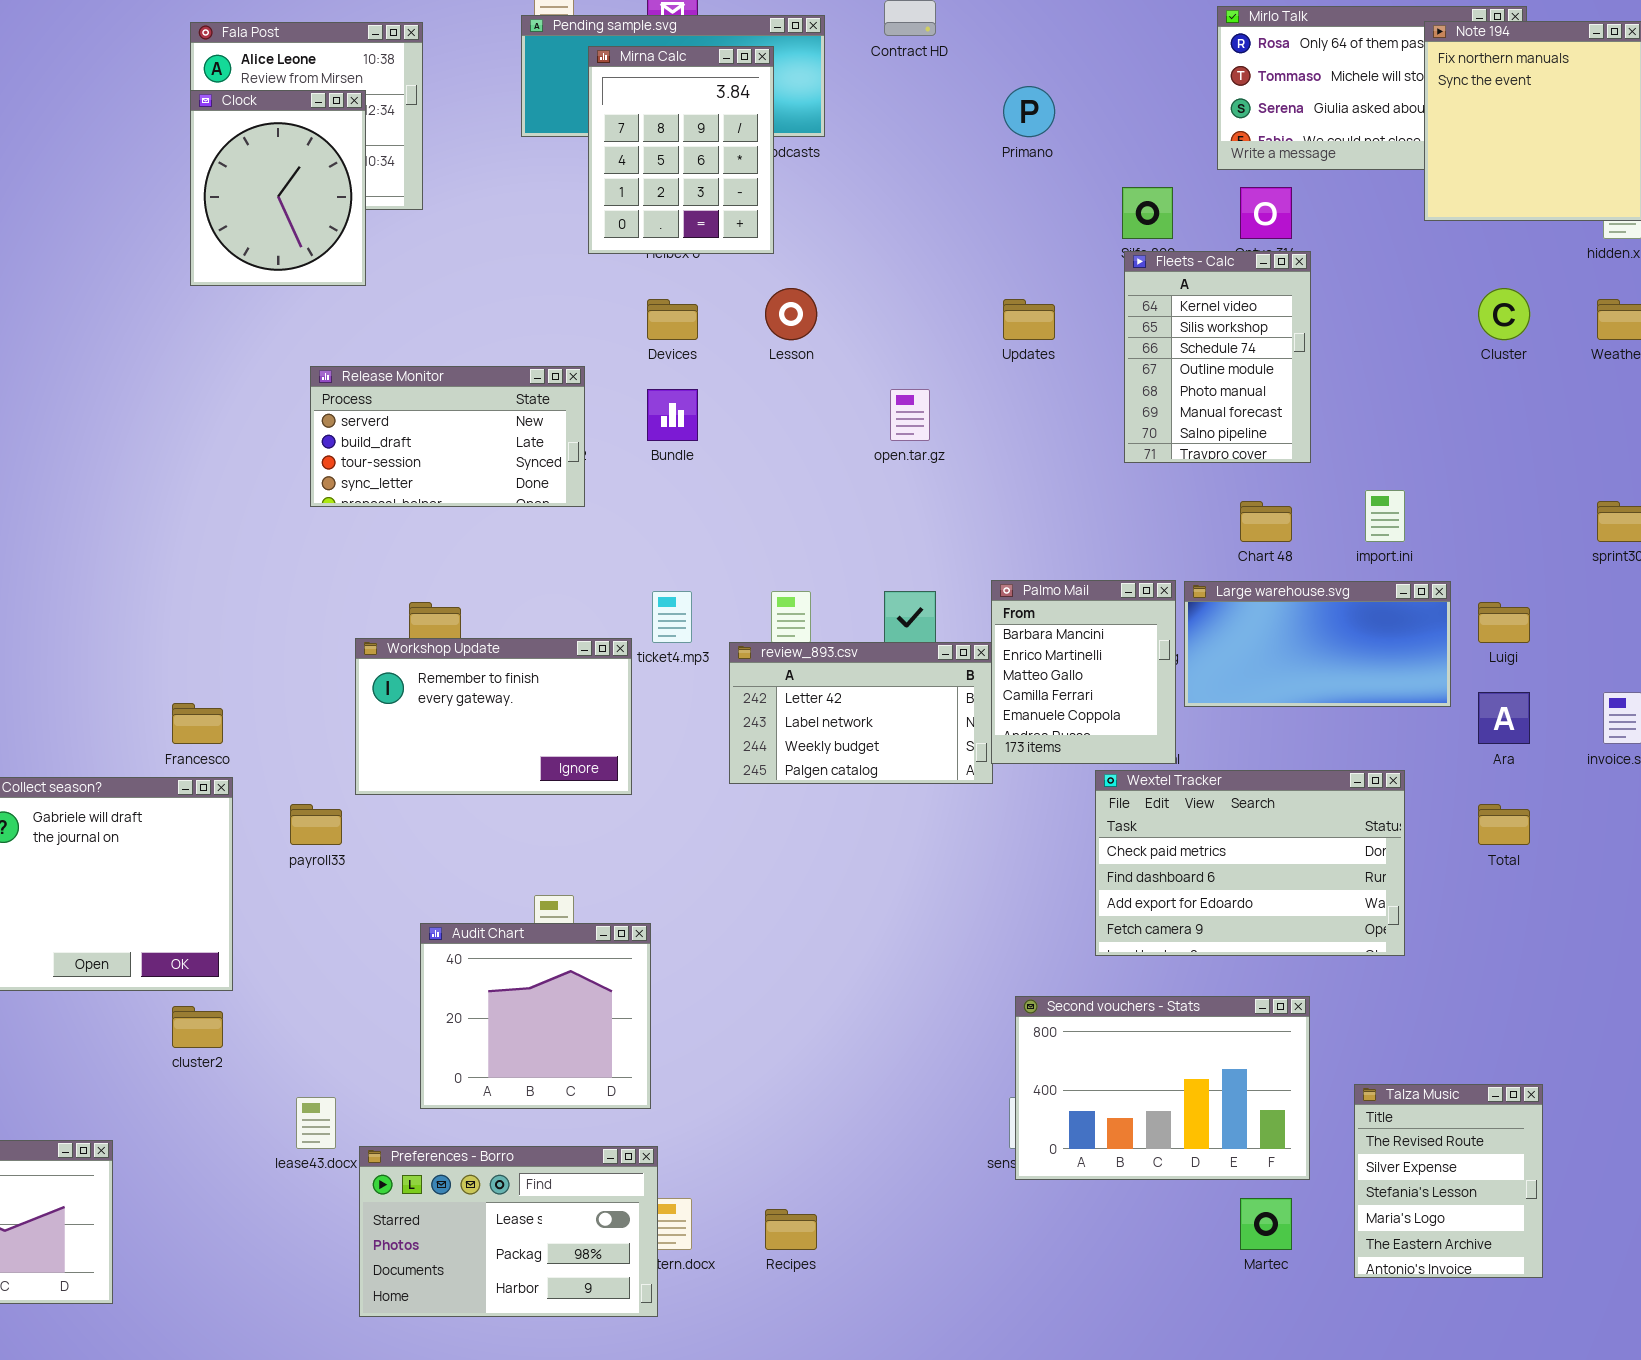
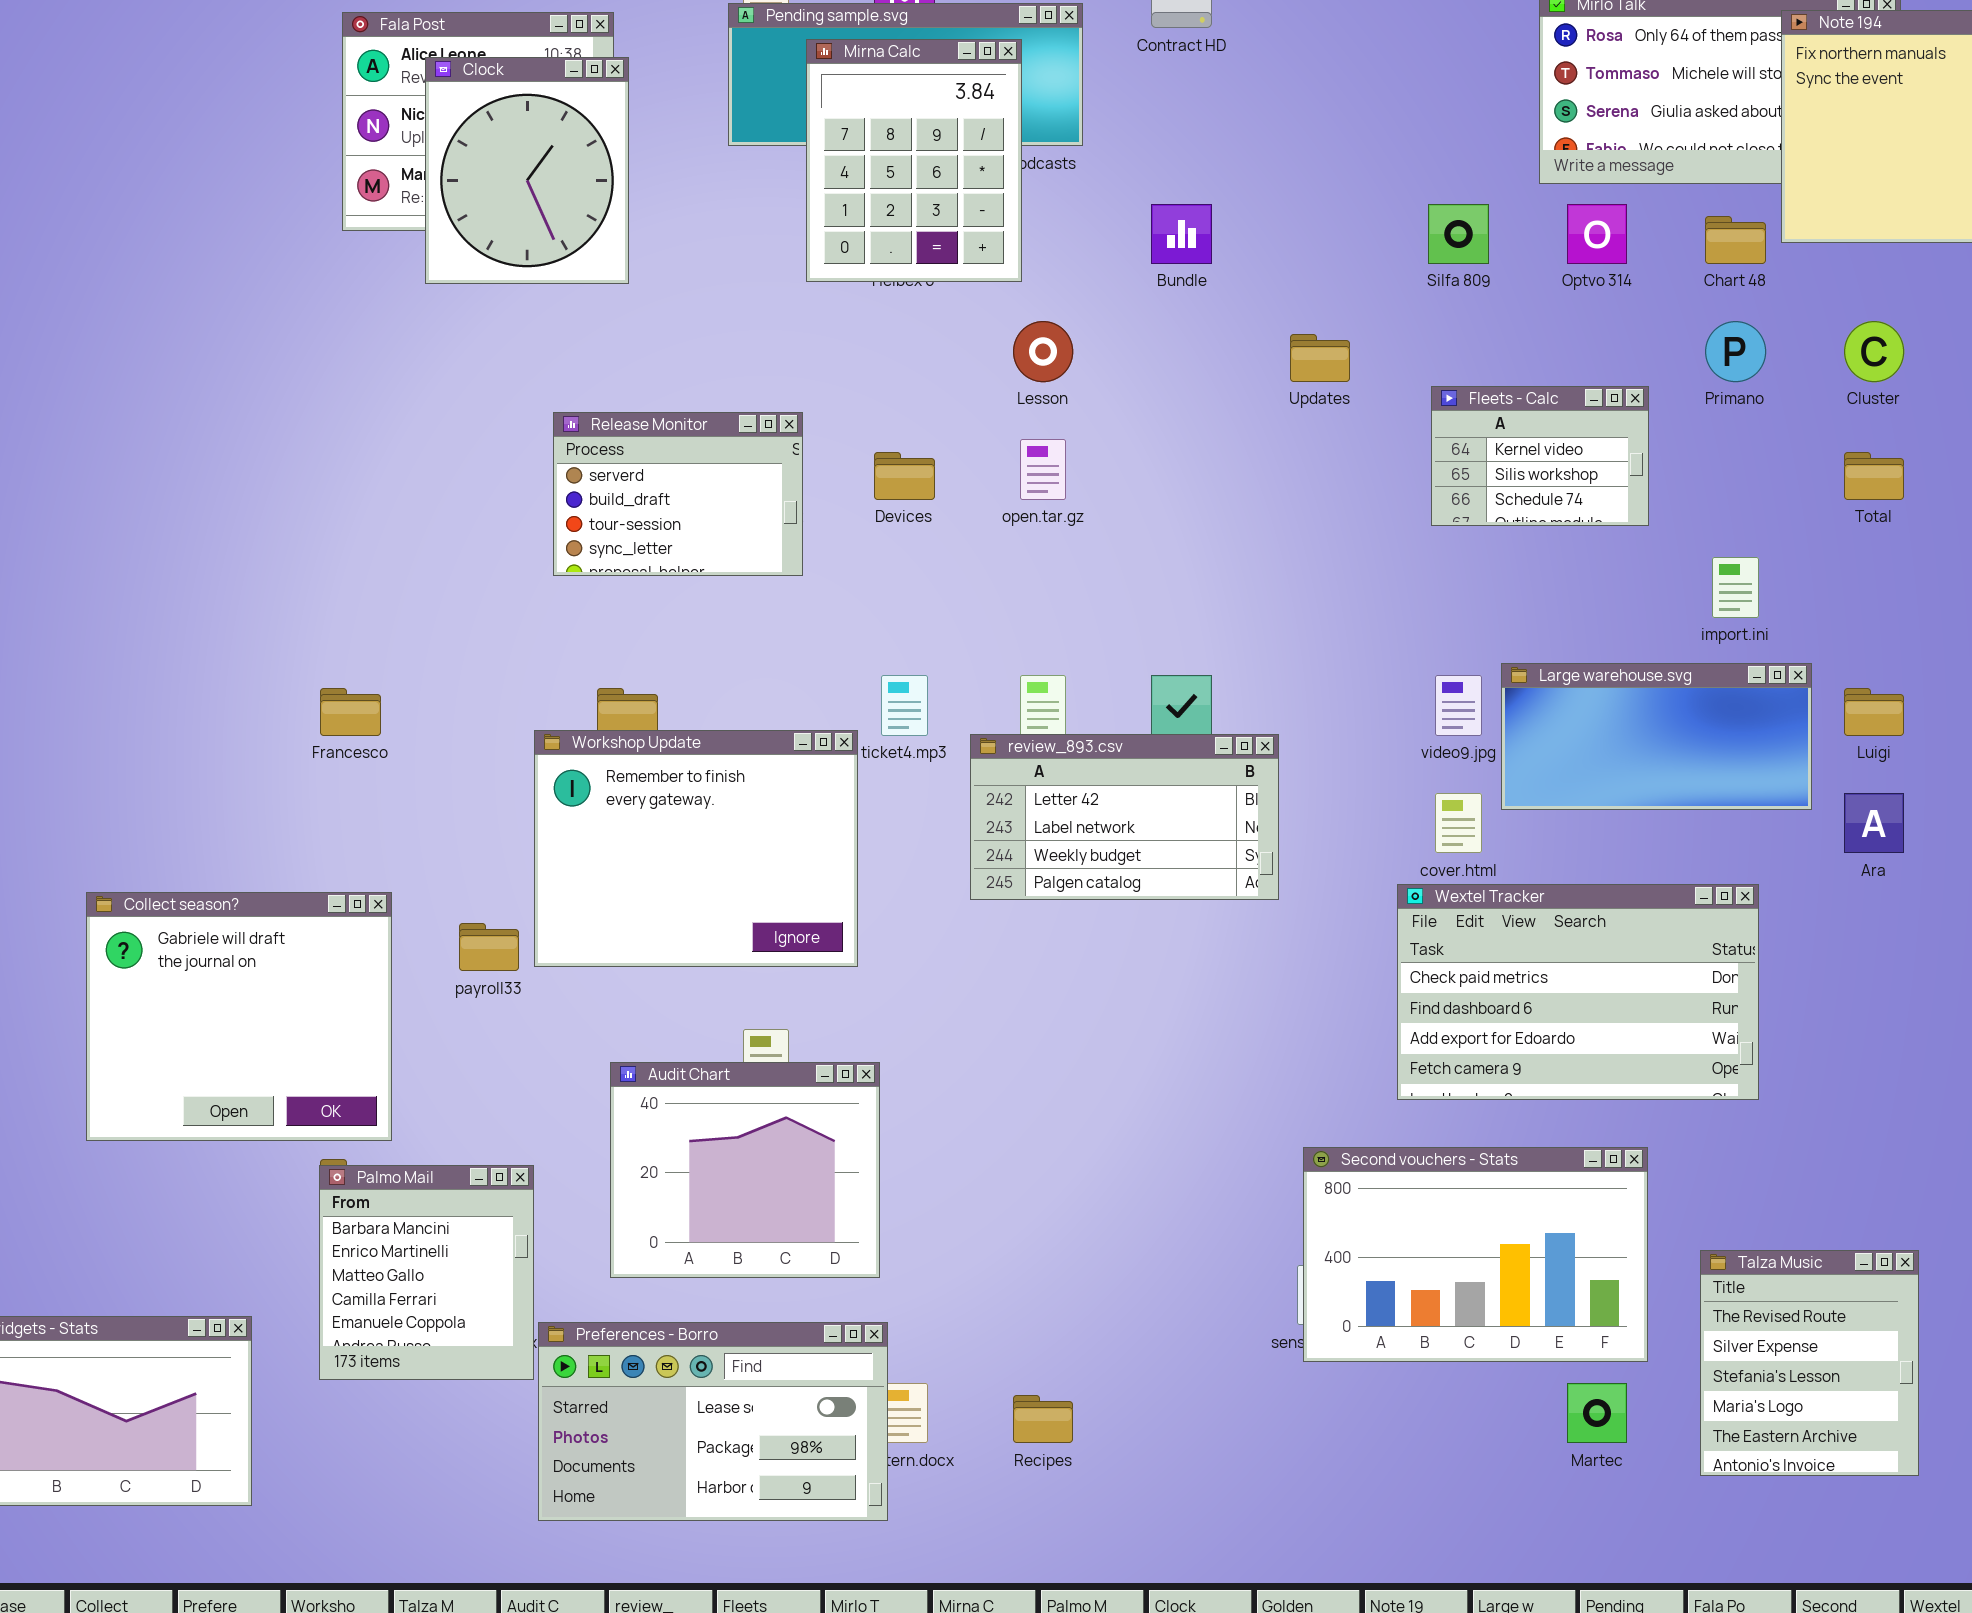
Primano: [1003,86,1055,137] -> [1705,321,1766,382], moved
Clock: [190,90,366,286] -> [425,57,629,284], moved
Fleets - Calc: [1124,251,1311,463] -> [1431,386,1649,526], resized
Devices: [647,299,698,340] -> [874,452,935,500], moved
Release Monitor: [310,366,585,507] -> [553,412,803,576], resized
Bundle: [647,389,698,441] -> [1151,204,1212,264], moved
open.tar.gz: [890,389,930,441] -> [1020,439,1066,500], moved
Chart 48: [1240,501,1292,542] -> [1705,216,1766,264], moved
Palmo Mail: [991,580,1176,764] -> [319,1165,534,1380], moved
Workshop Update: [355,638,632,795] -> [534,730,858,967], resized
Francesco: [172,703,223,744] -> [320,688,381,736], moved
Total: [1478,804,1530,845] -> [1844,452,1904,500], moved

